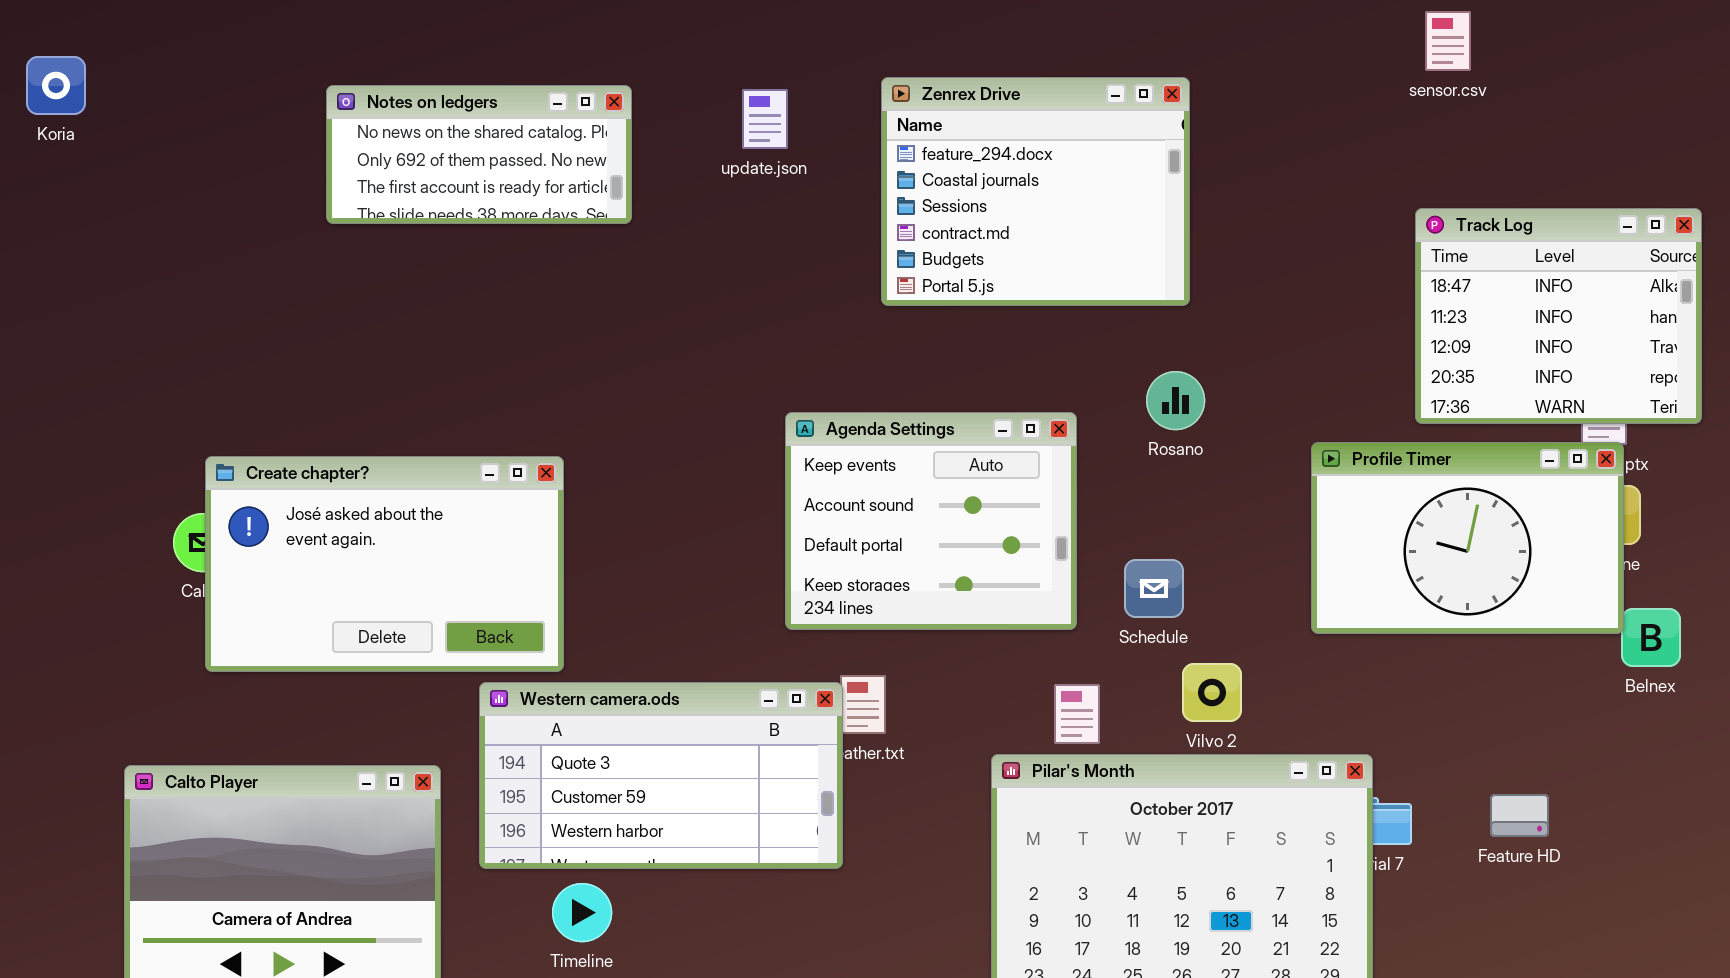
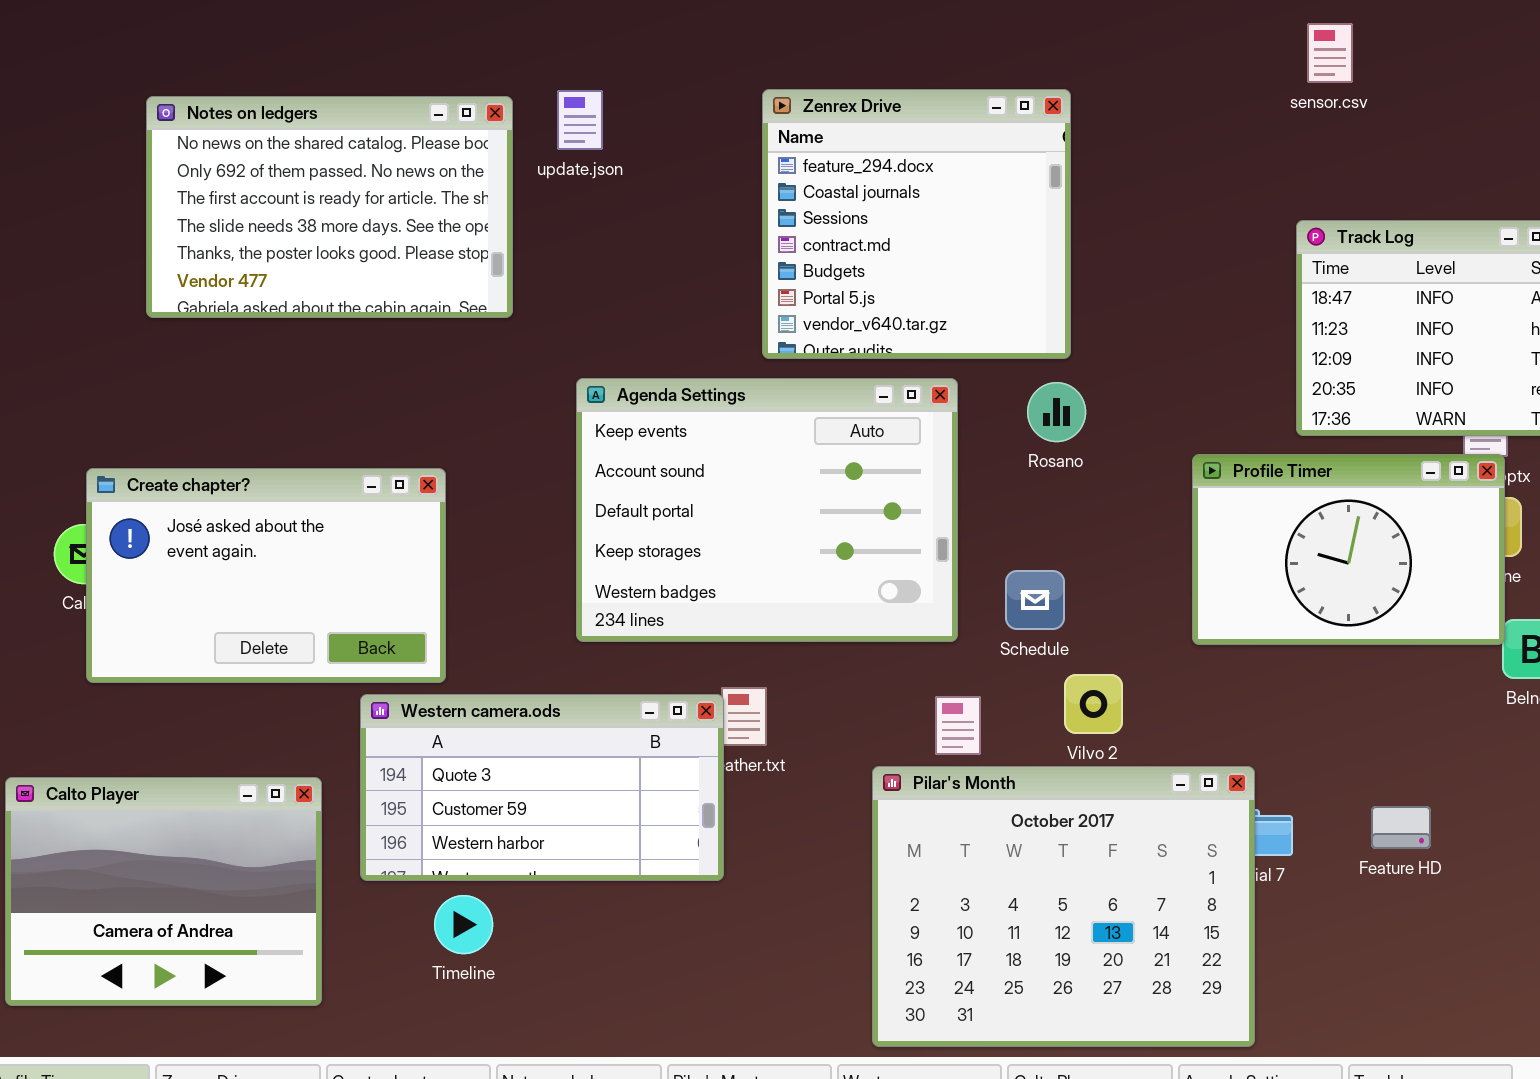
Zenrex Drive: [881,77,1190,306] -> [762,89,1071,359], resized
Notes on ledgers: [326,85,632,224] -> [146,96,513,318], resized
update.json: [742,89,788,149] -> [557,90,603,150], moved
Agenda Settings: [785,412,1077,630] -> [576,378,958,642], resized

